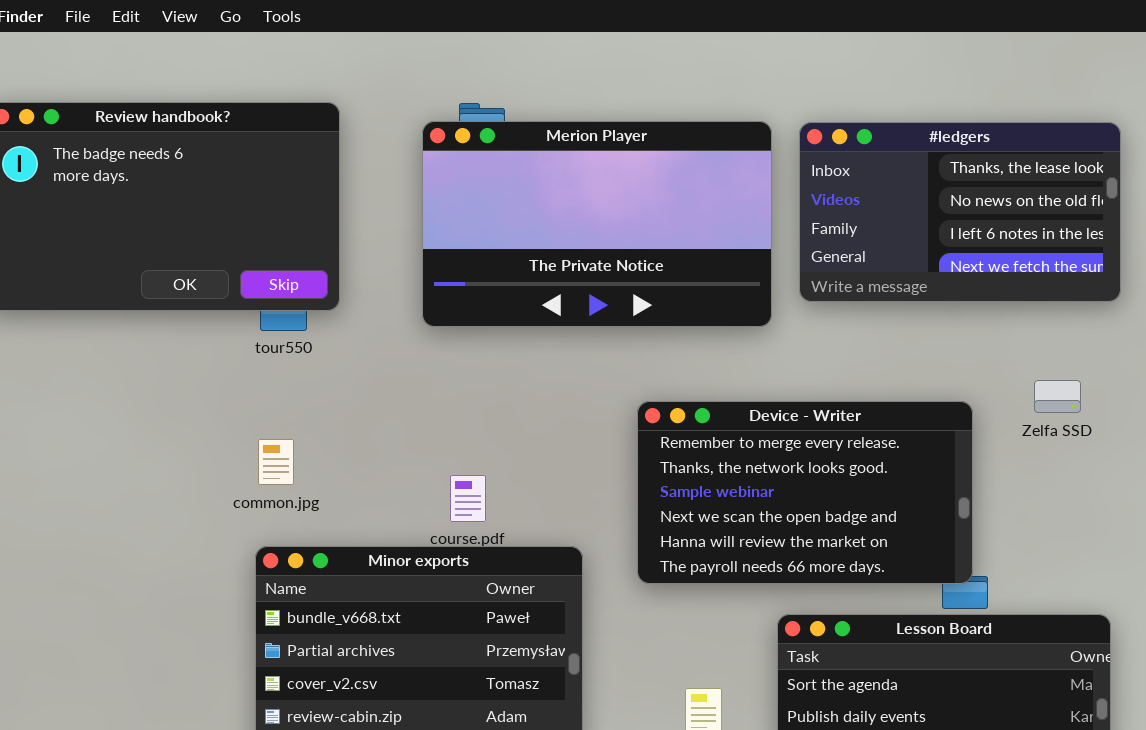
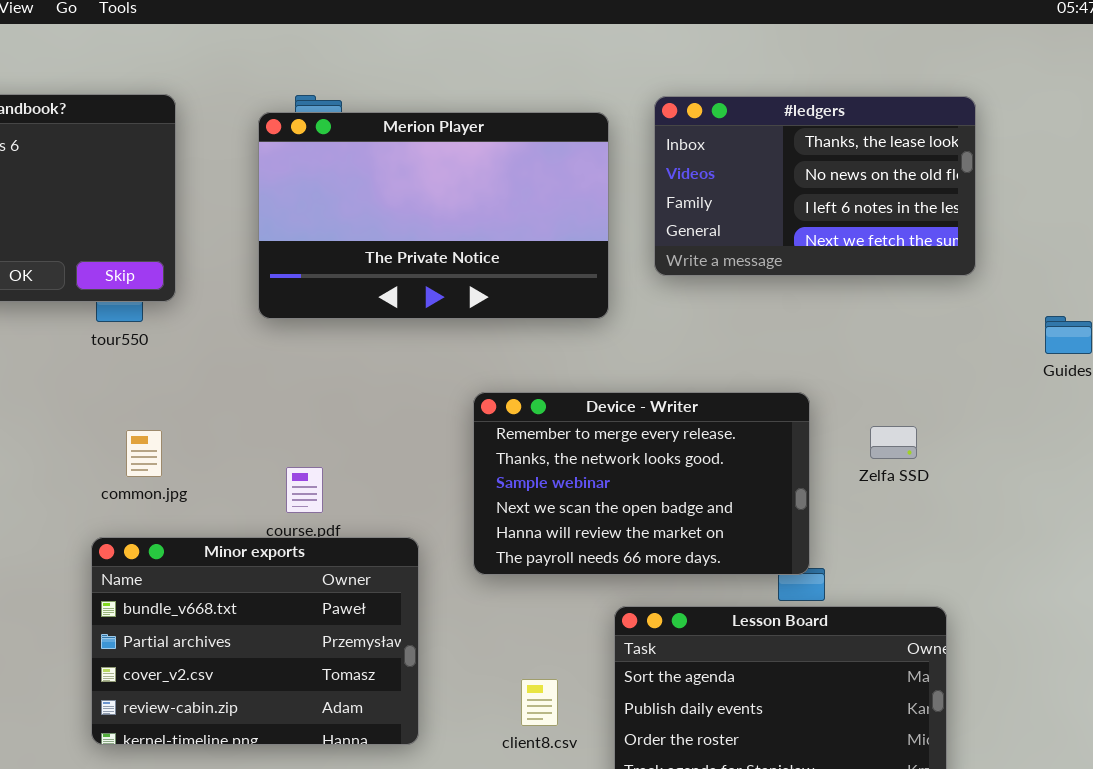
#ledgers: [799,122,1121,302] -> [654,96,976,276], moved
Zelfa SSD: [1034,380,1081,413] -> [870,426,917,459], moved
common.jpg: [258,439,294,485] -> [126,430,162,477], moved

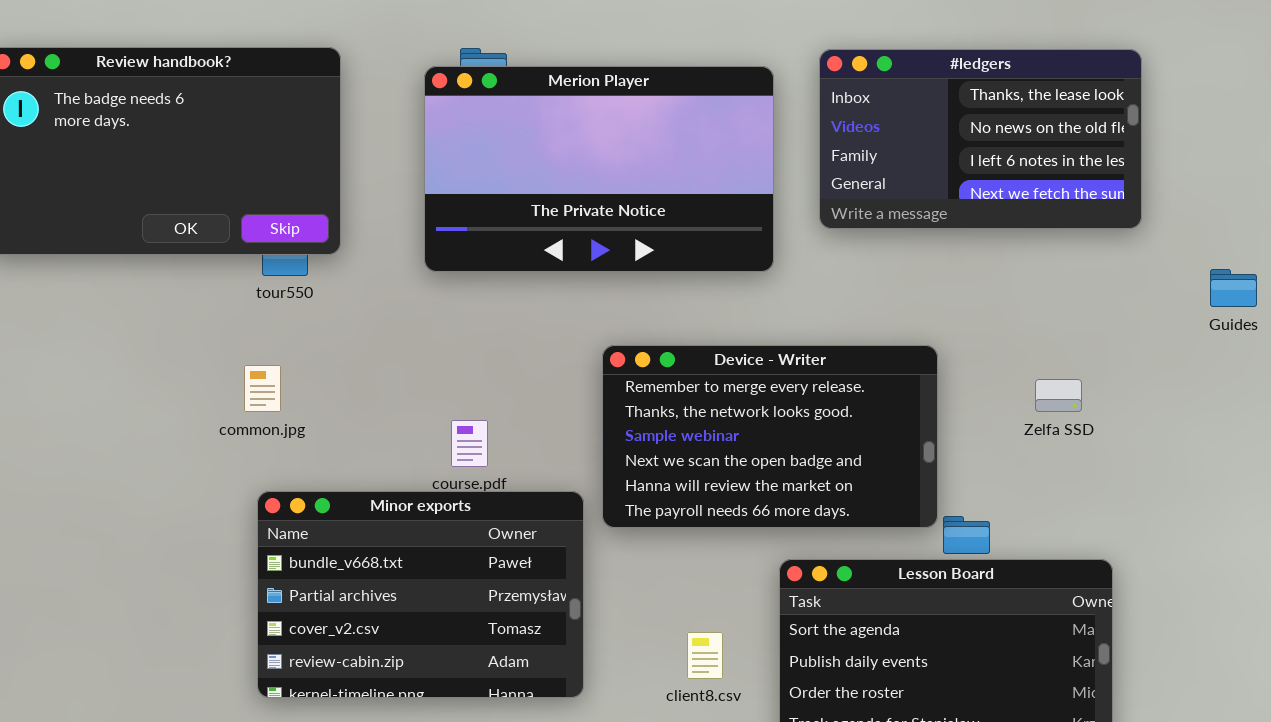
Device - Writer: [473,392,810,575] -> [602,345,938,528], moved
common.jpg: [126,430,162,477] -> [244,365,281,412], moved

